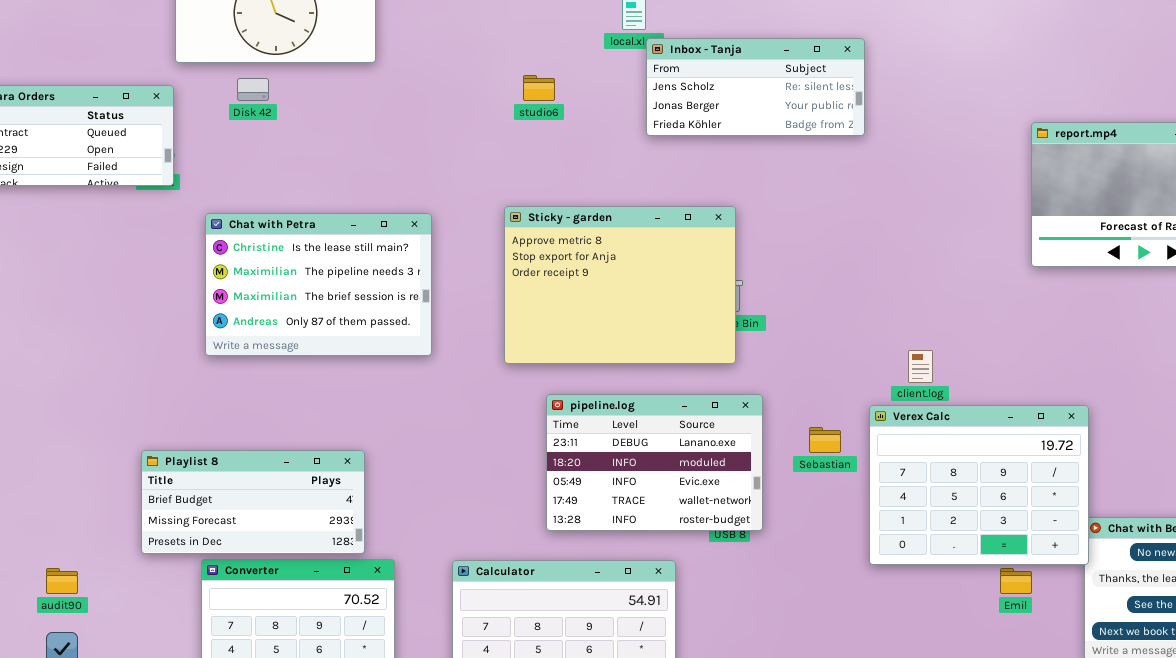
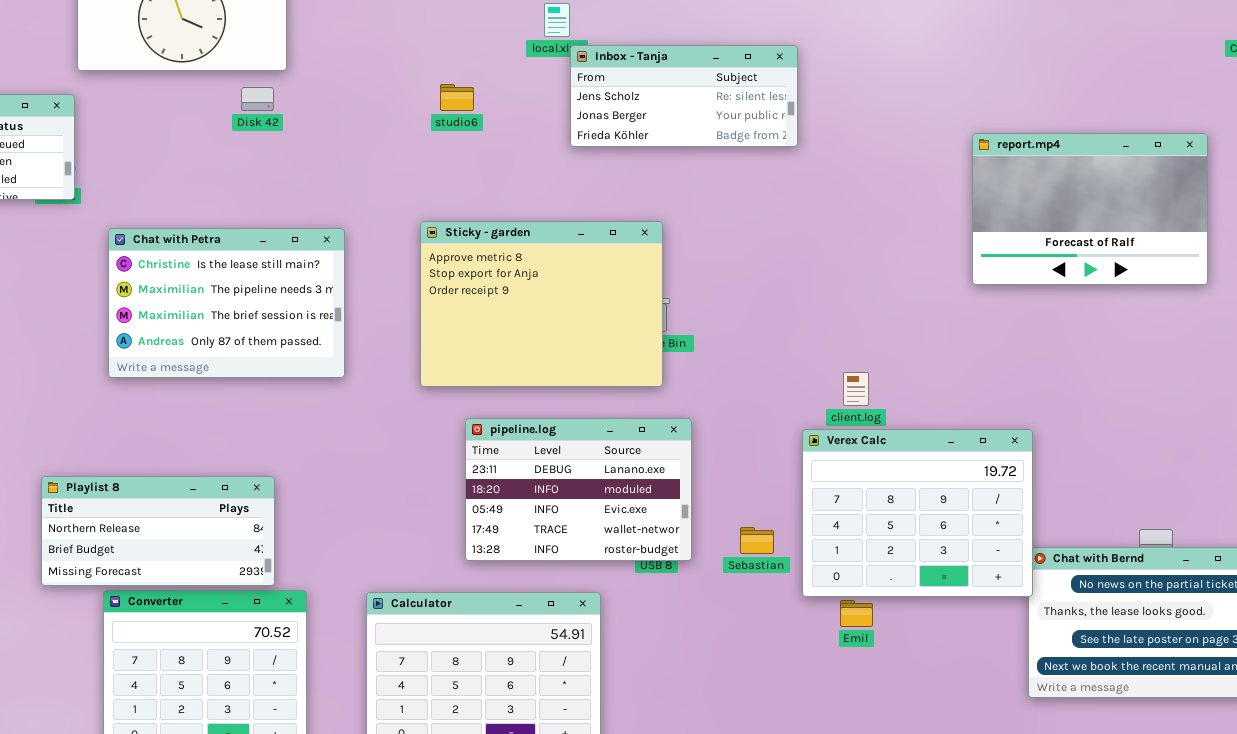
Disk 42: [237,78,269,101] -> [241,87,274,111], moved
Sebastian: [809,427,841,453] -> [740,527,774,554], moved
Playlist 8: [141,450,365,554] -> [41,476,275,586], scrolled up 1 row
Emil: [1000,568,1032,594] -> [840,600,873,627], moved

